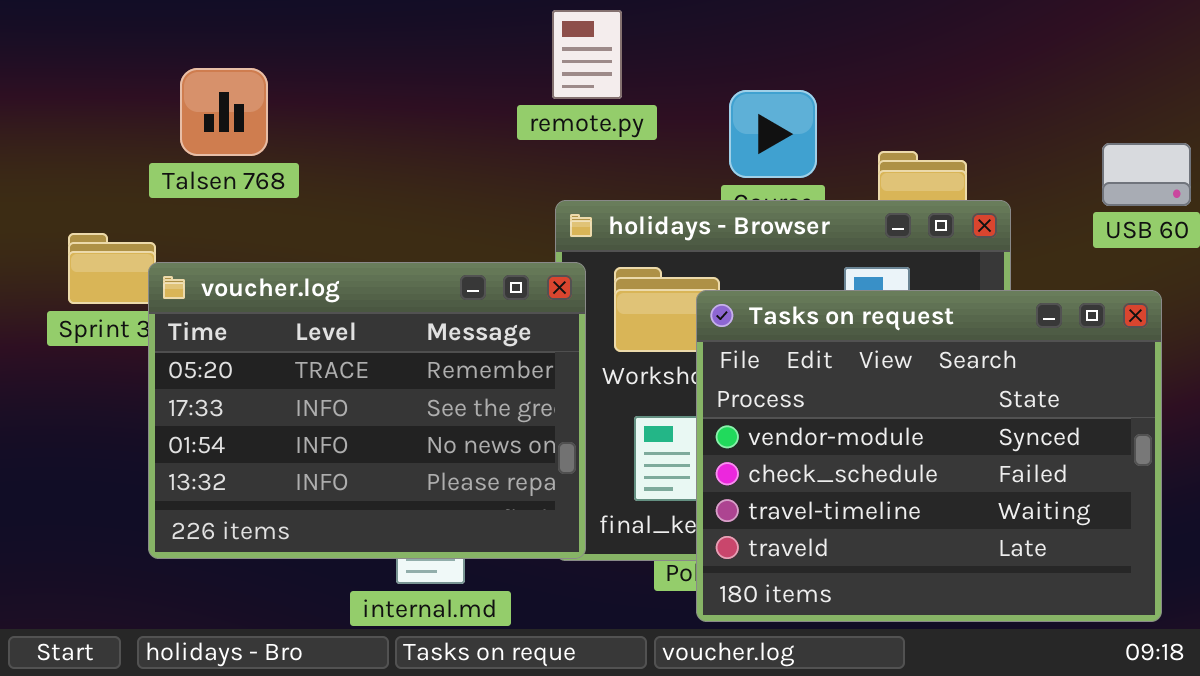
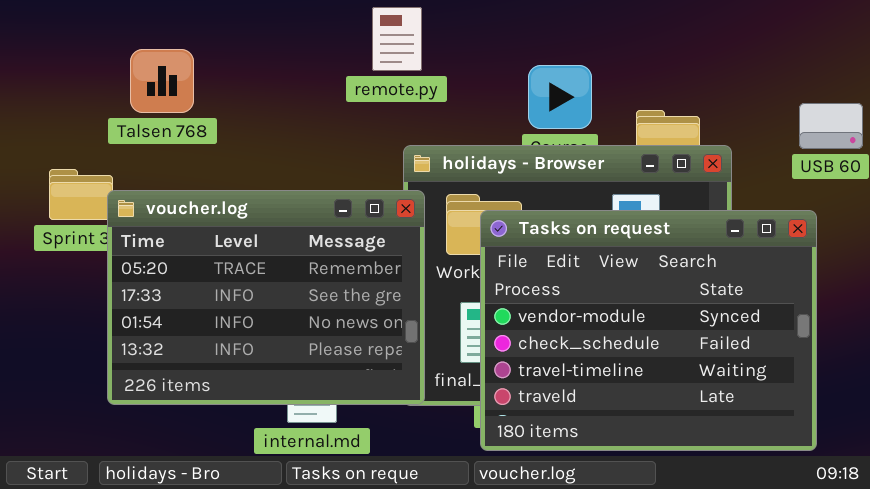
remote.py: [552,10,622,99] -> [372,7,422,71], moved
Tasks on request: [696,290,1162,622] -> [480,210,817,451], moved

